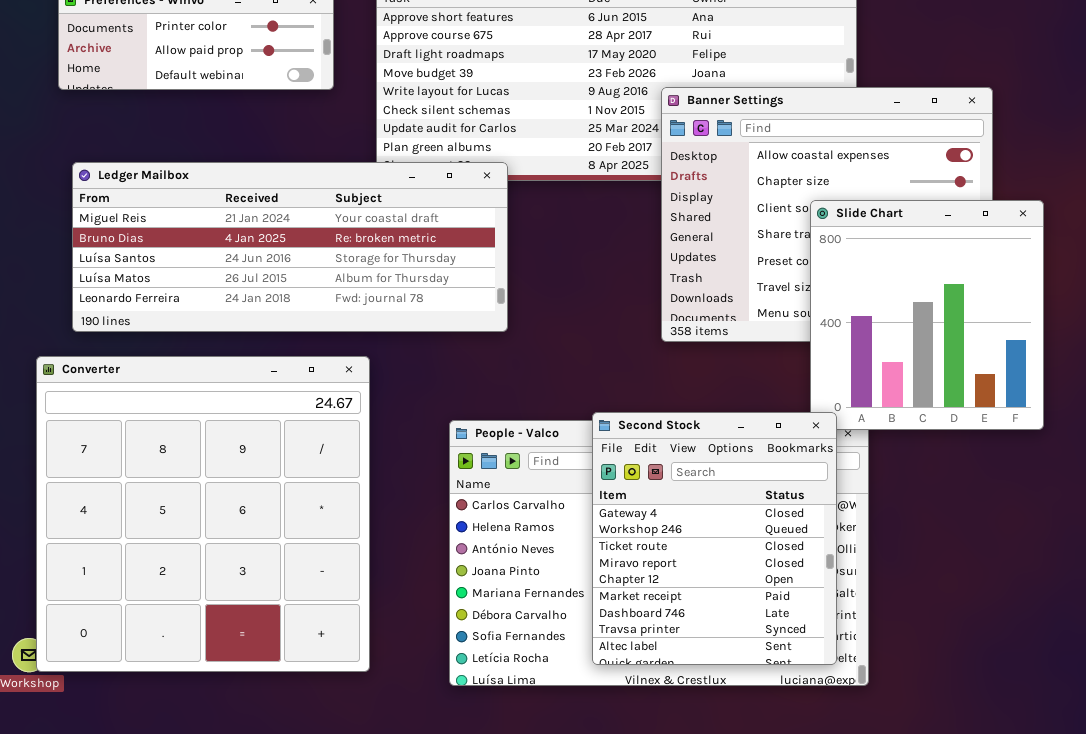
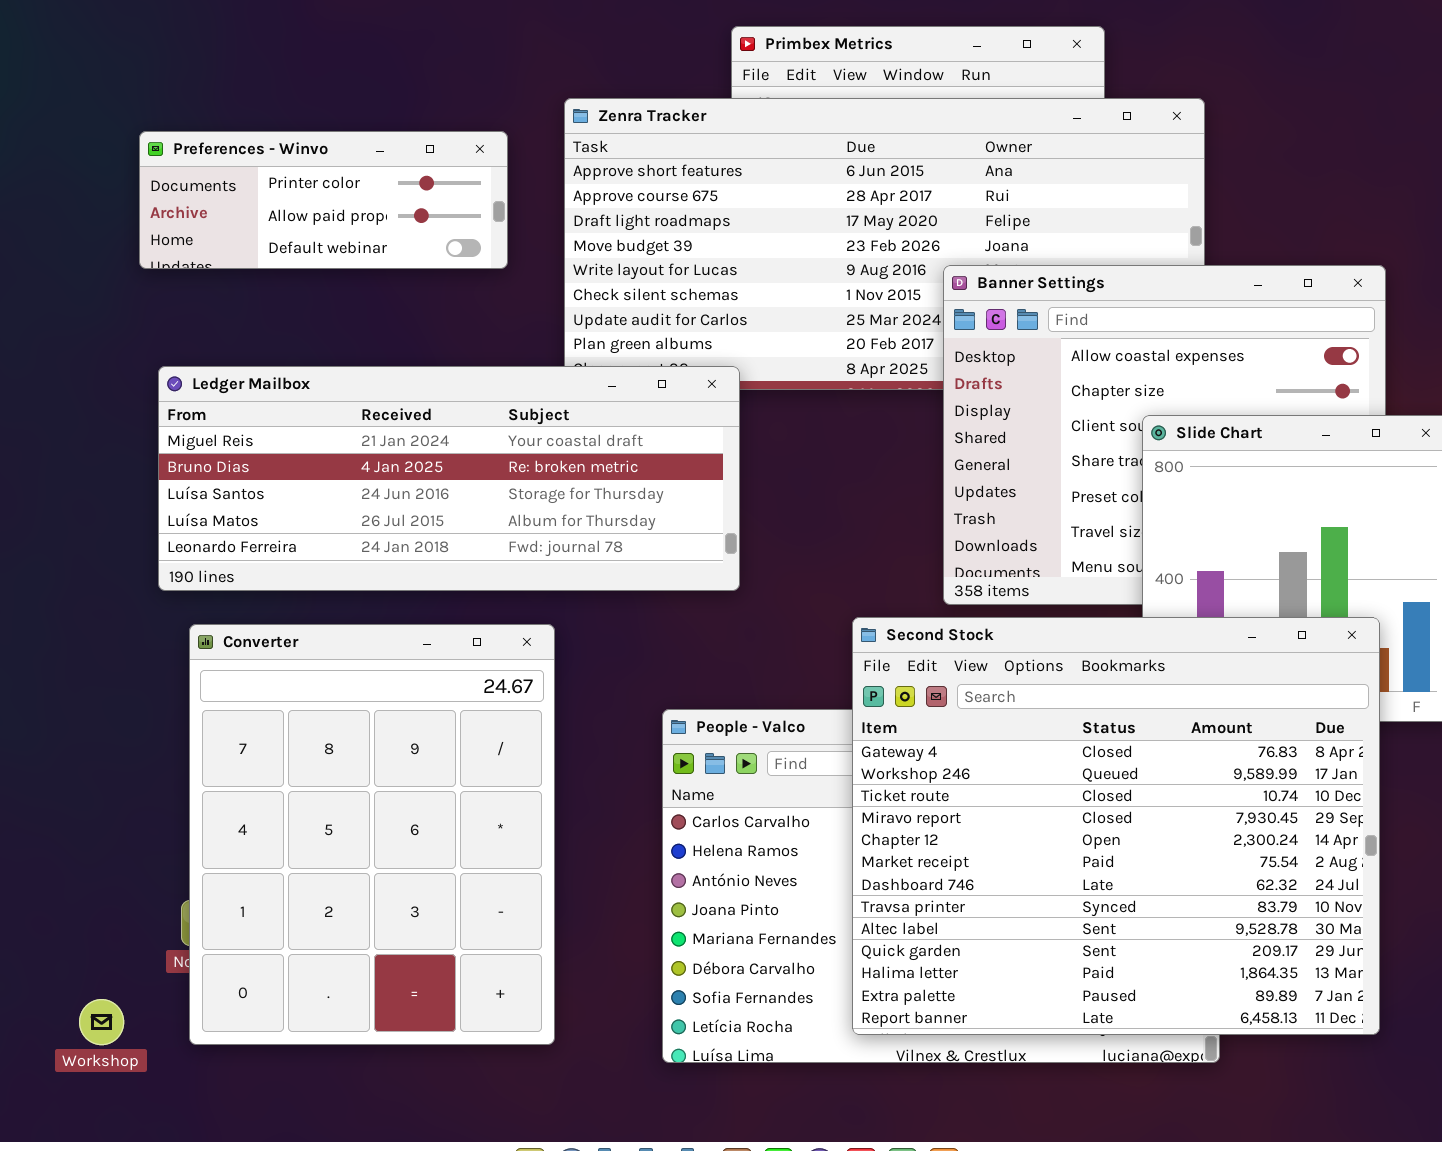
Converter: [36,356,370,672] -> [189,624,555,1045], resized
Second Stock: [592,412,837,665] -> [852,617,1380,1035], resized

